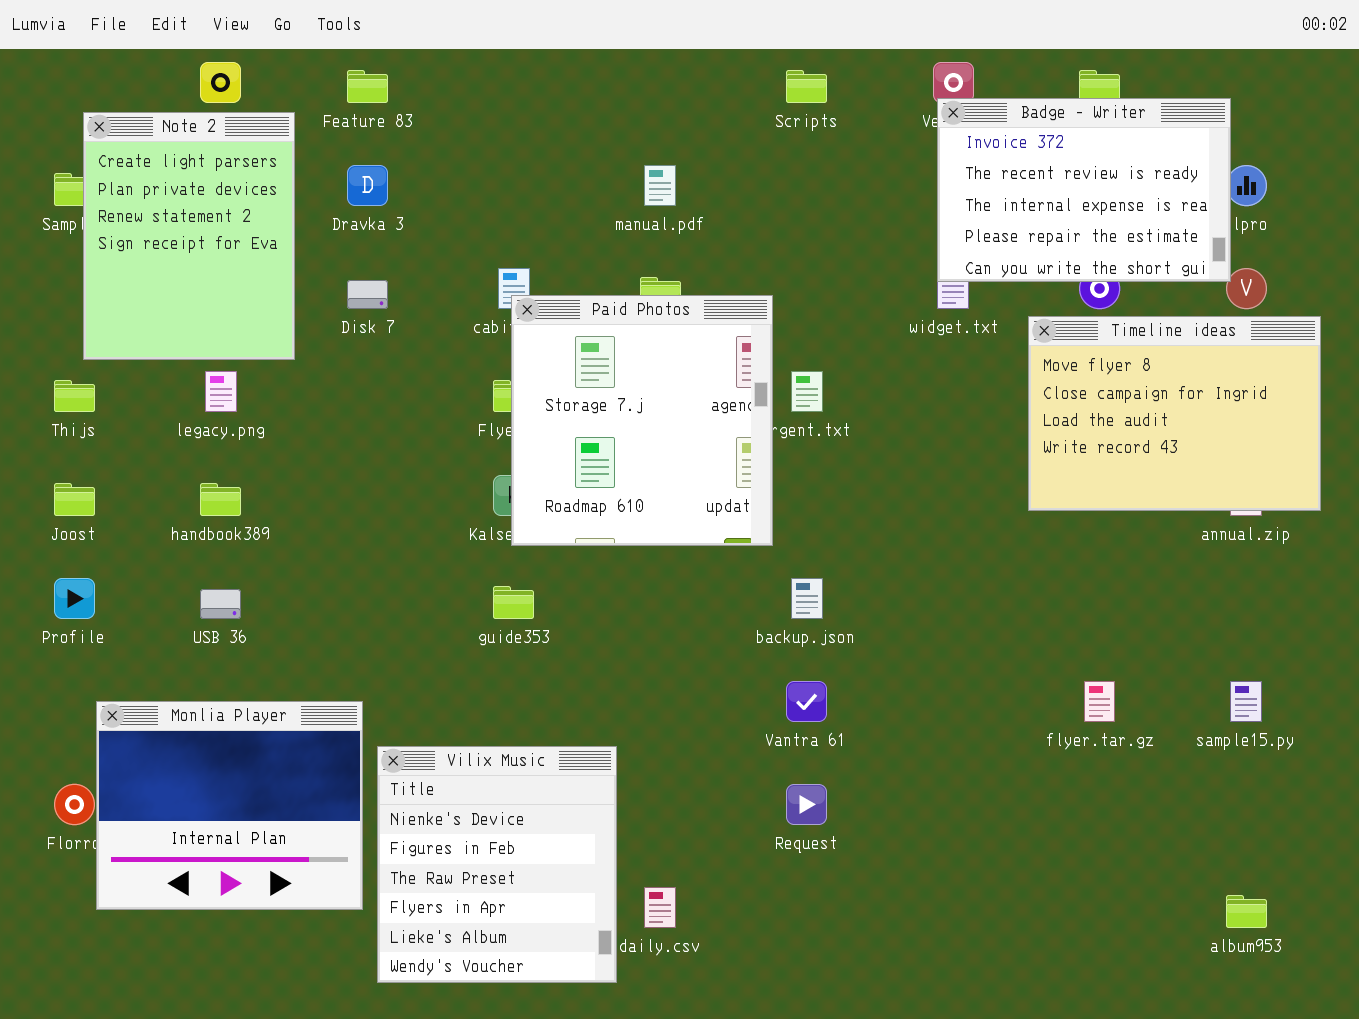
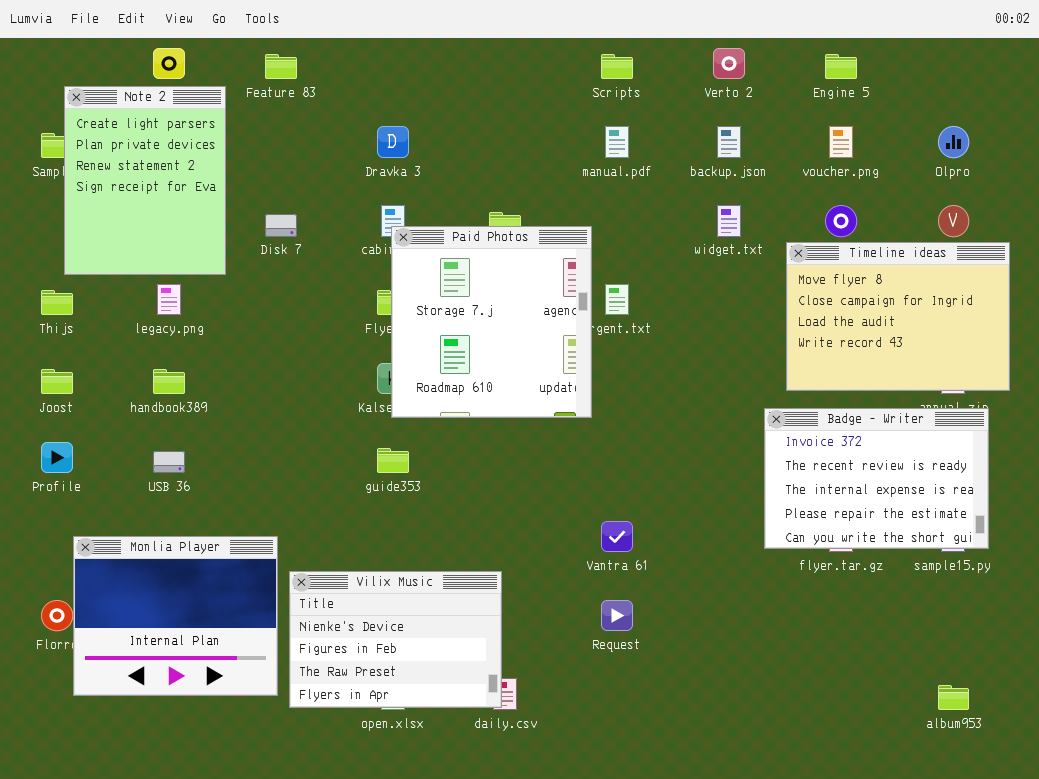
Badge - Writer: [937,98,1231,282] -> [764,408,989,549], moved
Dravka 3: [347,165,388,206] -> [377,126,409,158], moved
manual.pdf: [644,165,676,206] -> [605,126,629,158], moved
backup.json: [791,578,823,619] -> [717,126,741,158], moved
Vilix Music: [377,746,617,983] -> [289,571,502,708], resized

